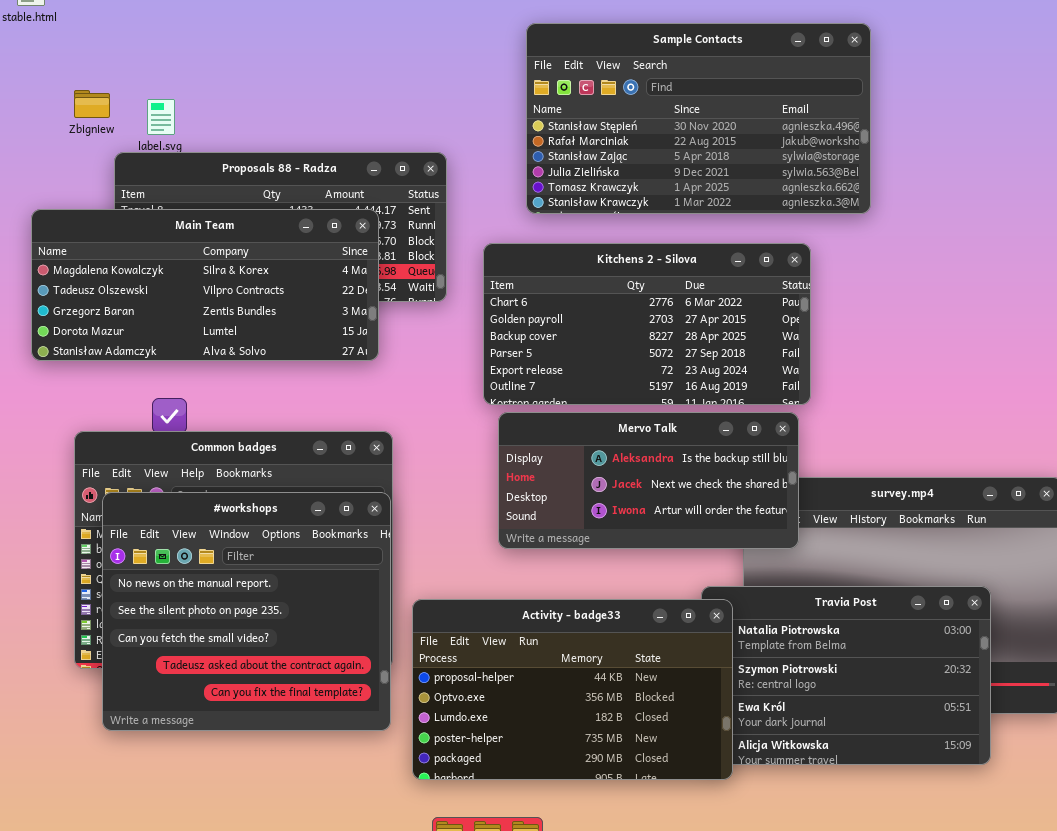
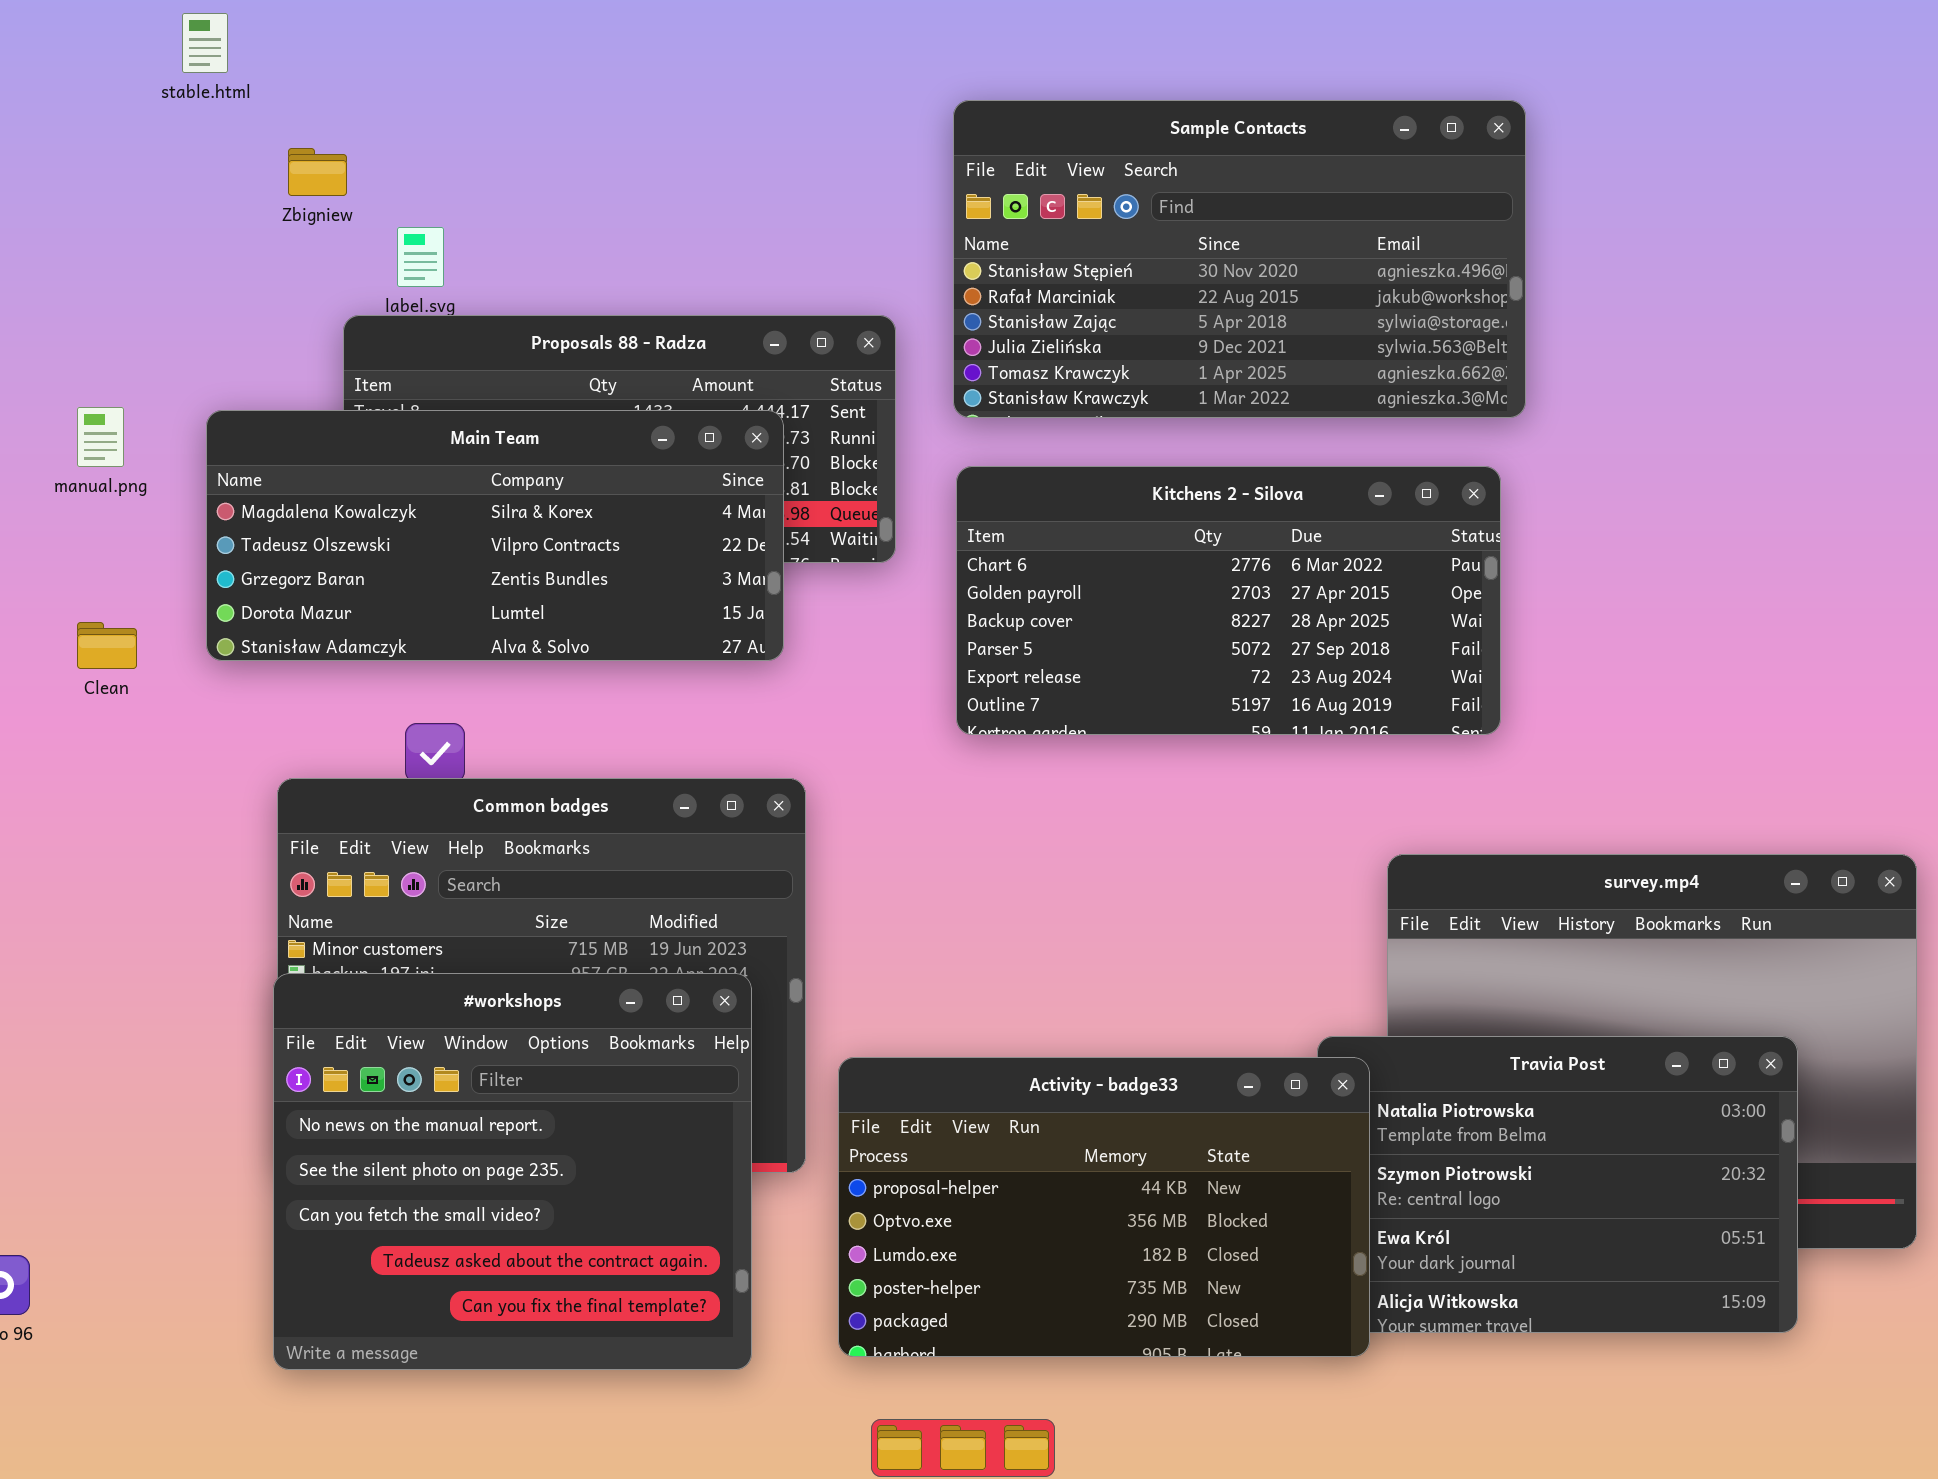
Sample Contacts: [526,23,871,214] -> [953,100,1526,418], moved
Zbigniew: [74,90,110,118] -> [288,148,347,196], moved
Mervo Talk: [498,412,799,549] -> none, closed
#workshops: [102,492,391,731] -> [273,973,752,1370], moved

